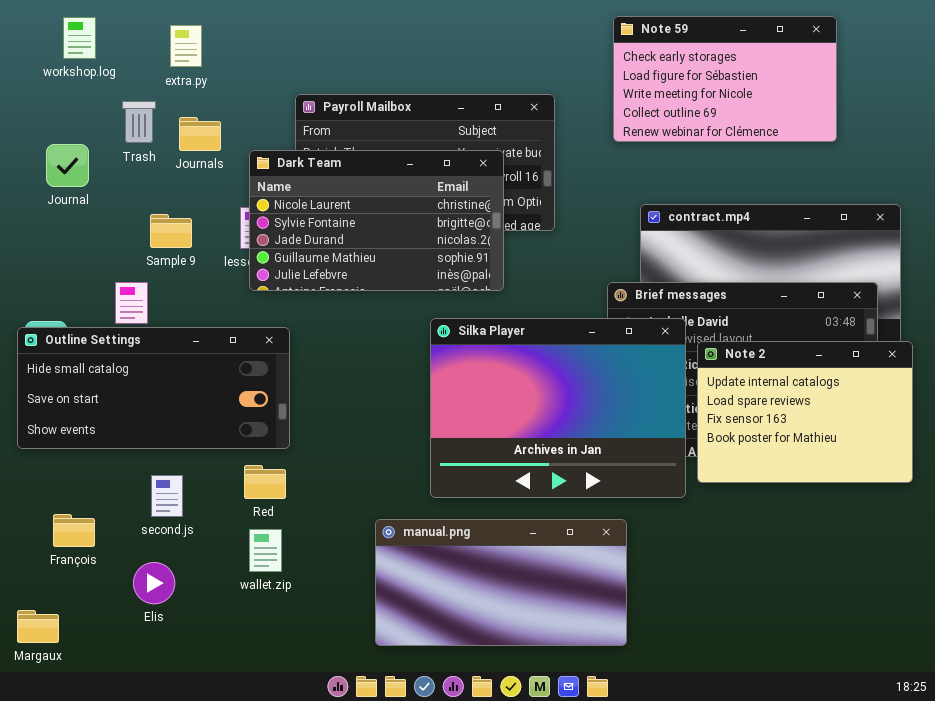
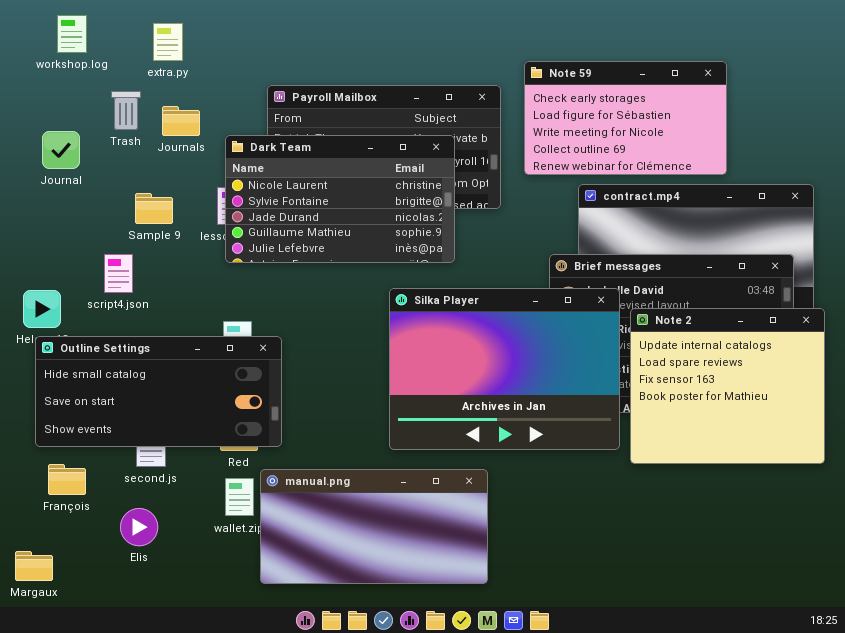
Note 59: [613,16,837,142] -> [524,61,727,175], moved
Outline Settings: [17,327,290,449] -> [35,336,282,447], moved
Note 2: [697,341,913,483] -> [630,308,825,464], resized
manual.png: [375,519,627,646] -> [260,469,488,584], moved

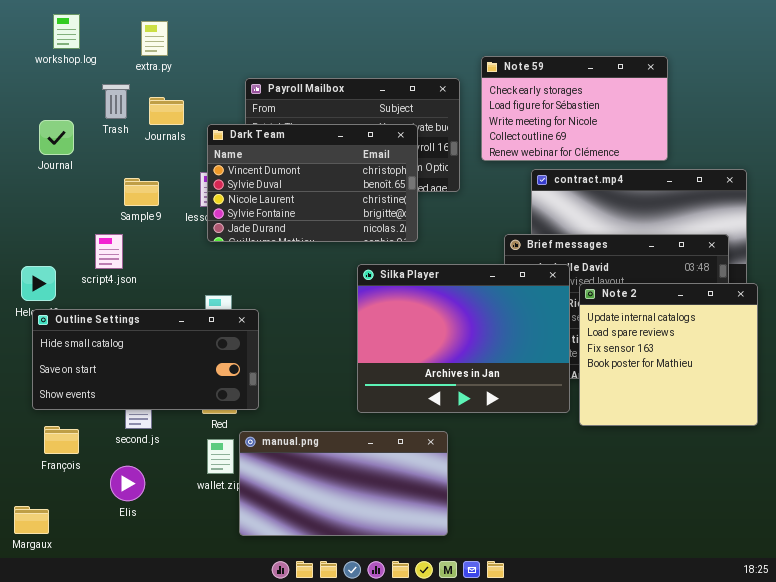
Dark Team: [225,135,455,263] -> [207,124,418,242], scrolled up 2 rows

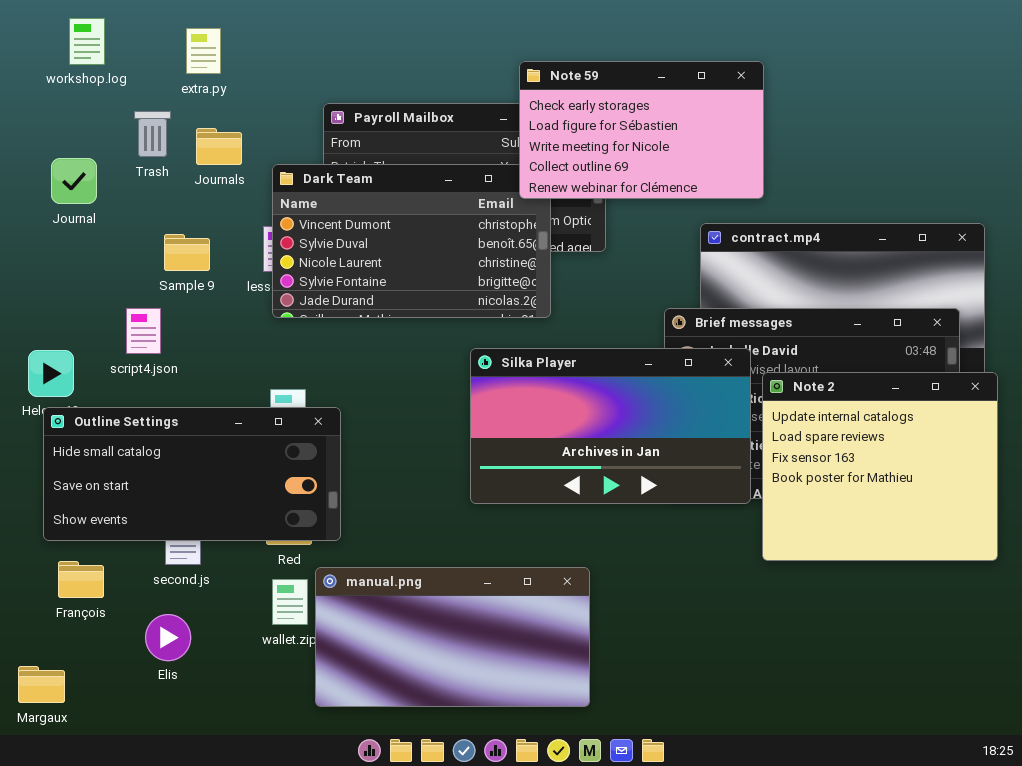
Note 59: [481,56,668,161] -> [519,61,764,199], moved
Silka Player: [357,264,570,413] -> [470,348,751,504], resized

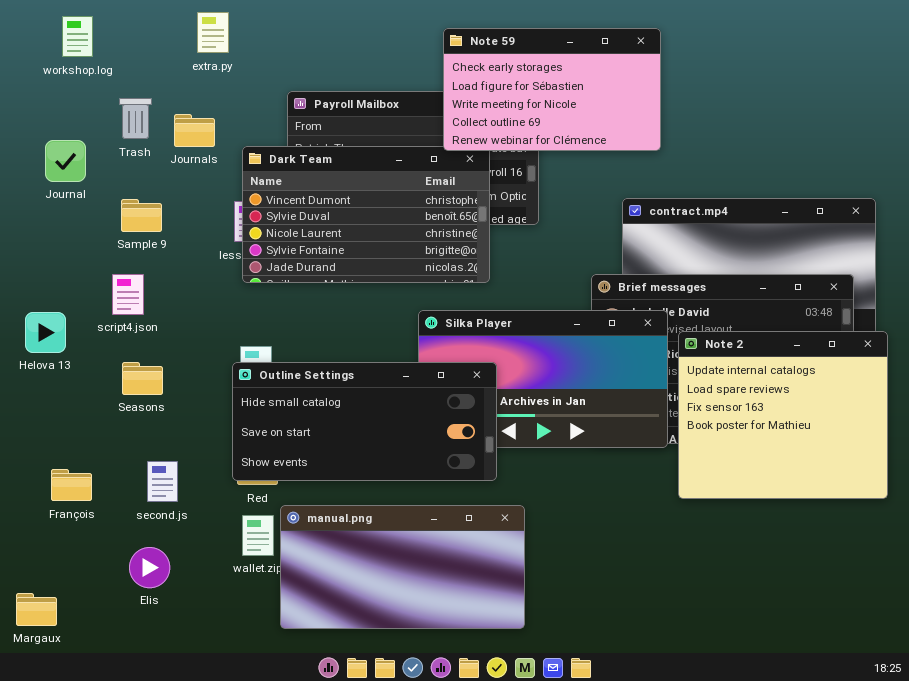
extra.py: [186,28,221,74] -> [197,12,229,53], moved
Note 59: [519,61,764,199] -> [443,28,661,151], moved
Sample 9: [164,234,210,271] -> [121,199,162,232], moved
Outline Settings: [43,407,341,541] -> [232,362,497,481], moved
François: [58,561,104,598] -> [51,469,92,501], moved

